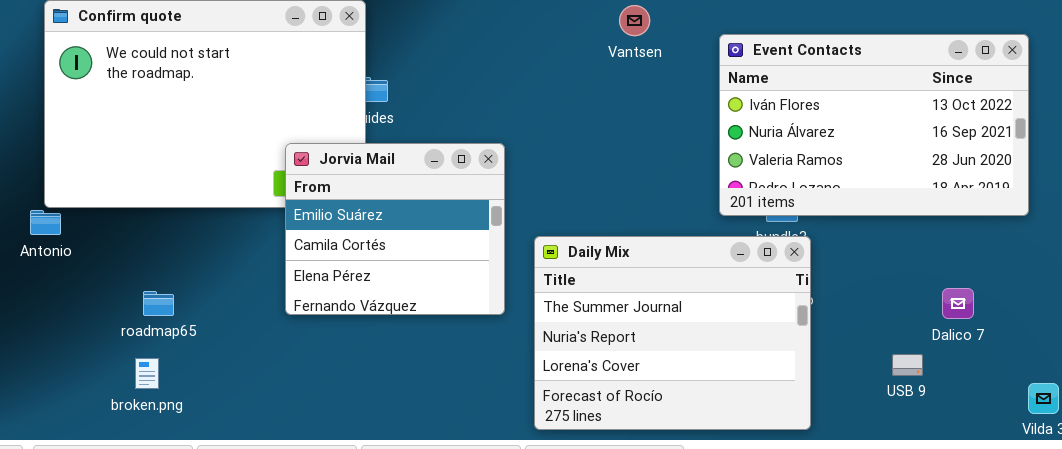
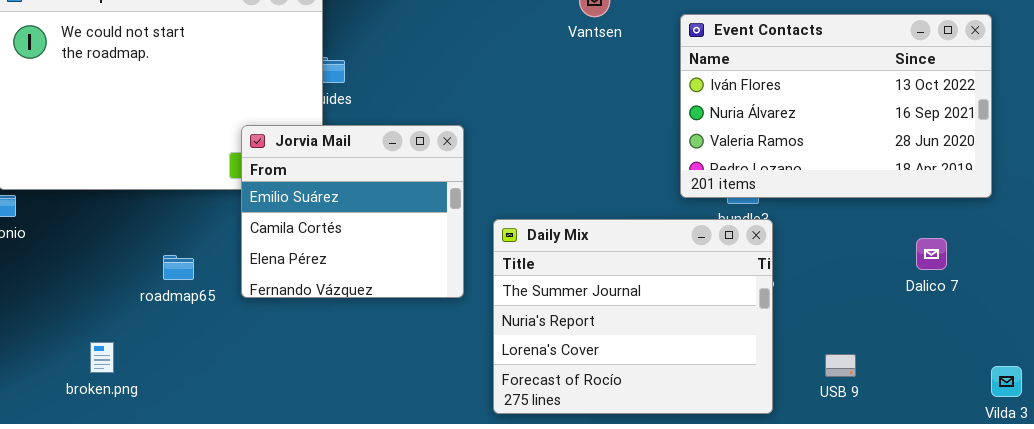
Dalico 7: [942,288,974,319] -> [916,238,947,270], moved
roadmap65: [143,291,174,316] -> [163,255,194,280], moved
USB 9: [892,354,923,376] -> [825,354,856,377], moved

